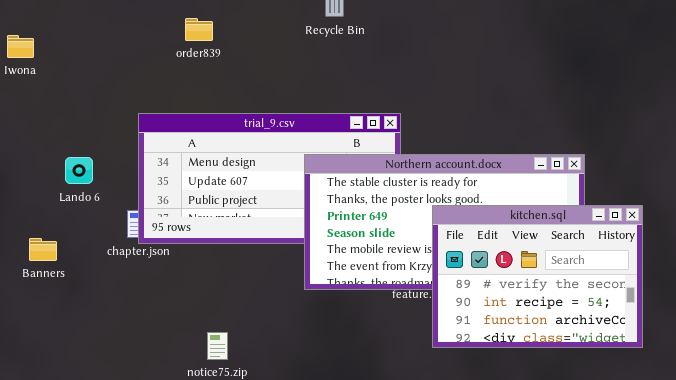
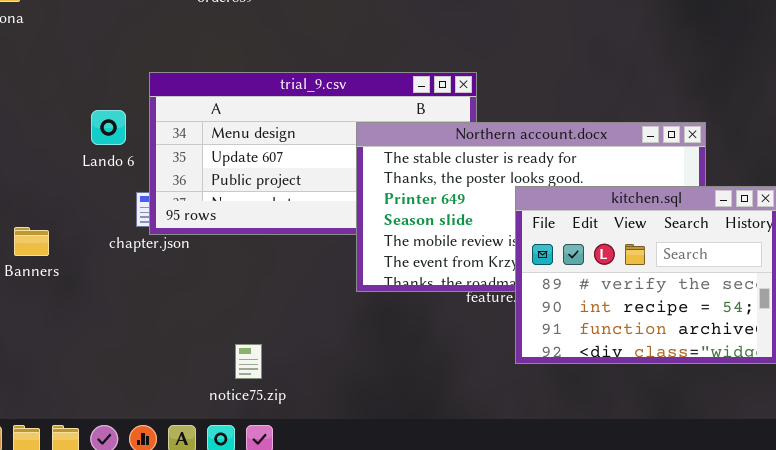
Lando 6: [65,157,93,184] -> [91,110,126,145], moved

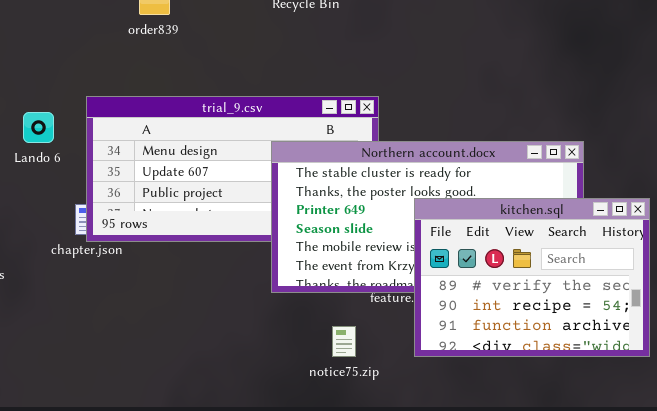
Lando 6: [91,110,126,145] -> [23,112,54,143], moved
notice75.zip: [235,344,262,379] -> [332,326,356,357], moved

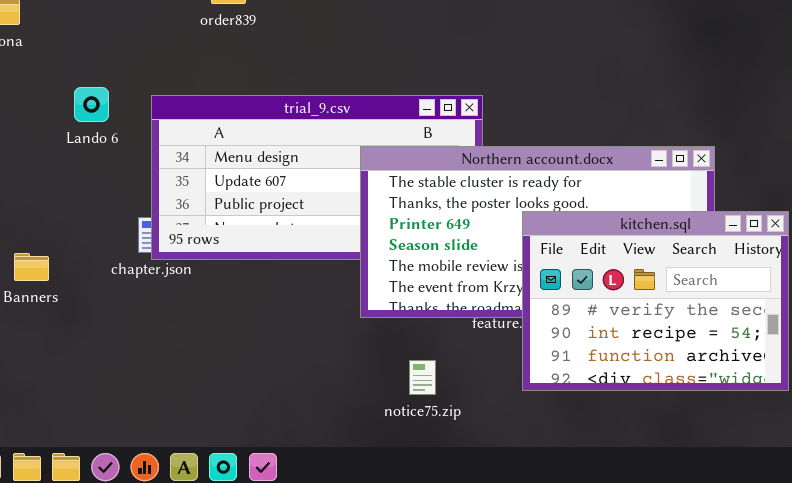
Lando 6: [23,112,54,143] -> [74,87,109,122], moved
notice75.zip: [332,326,356,357] -> [409,360,436,395], moved

